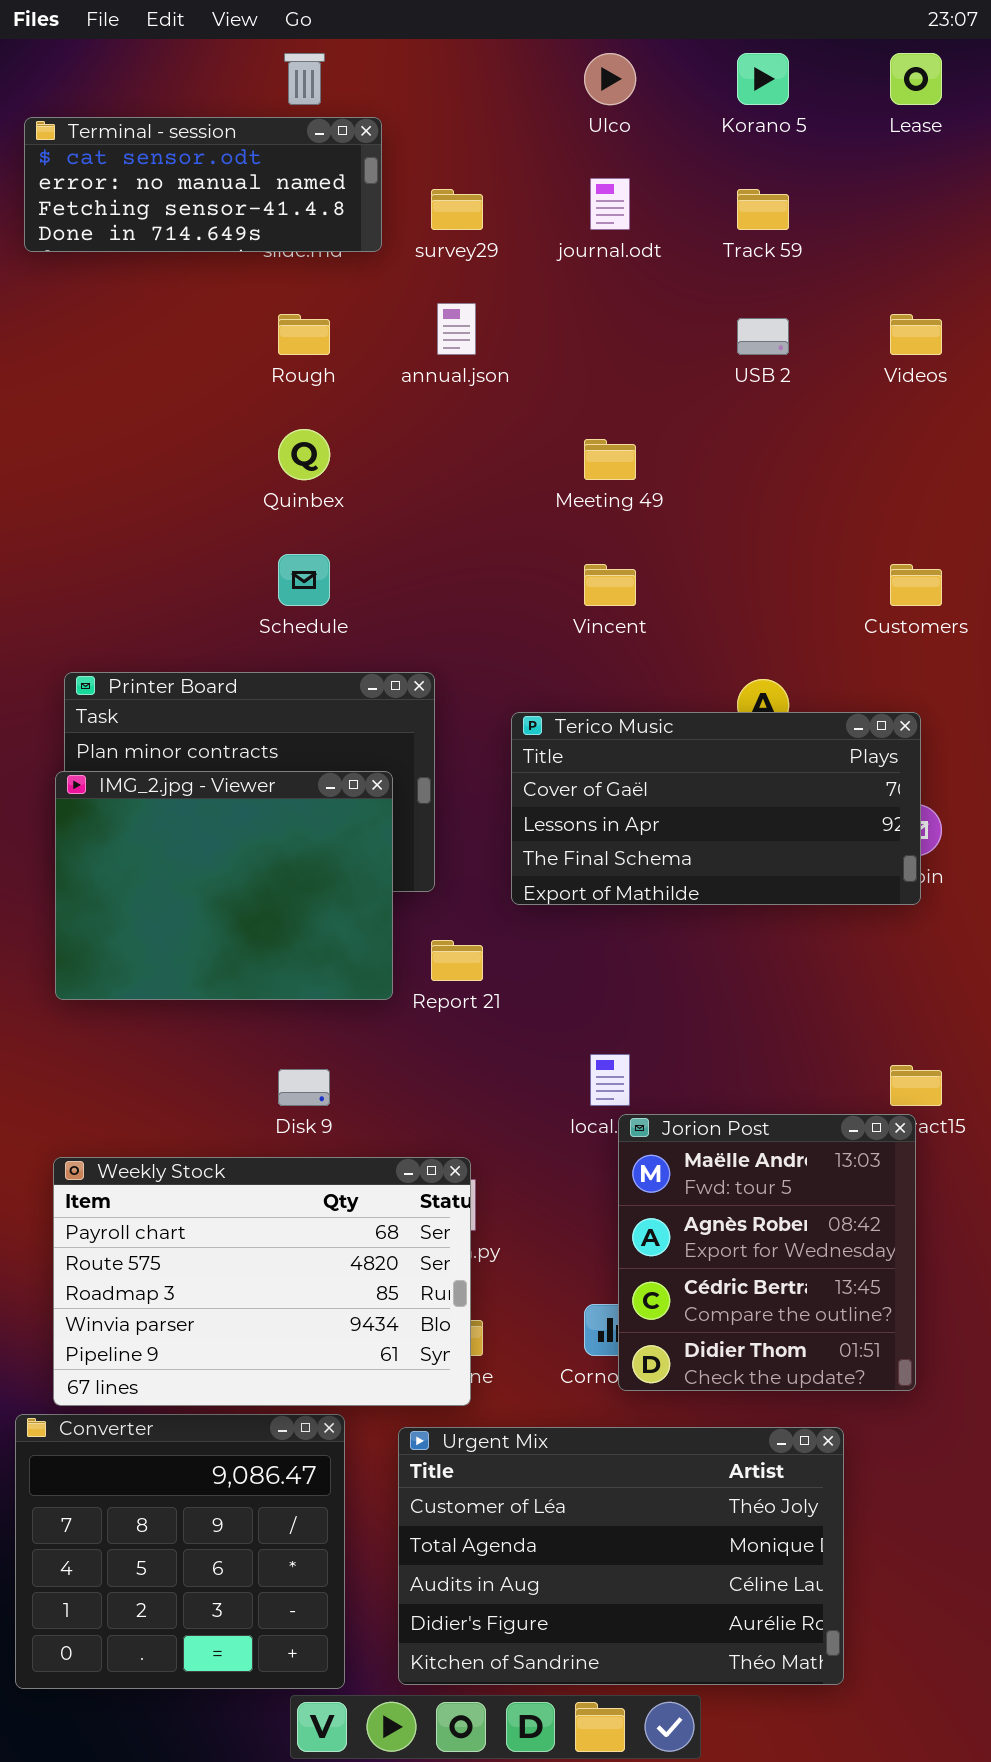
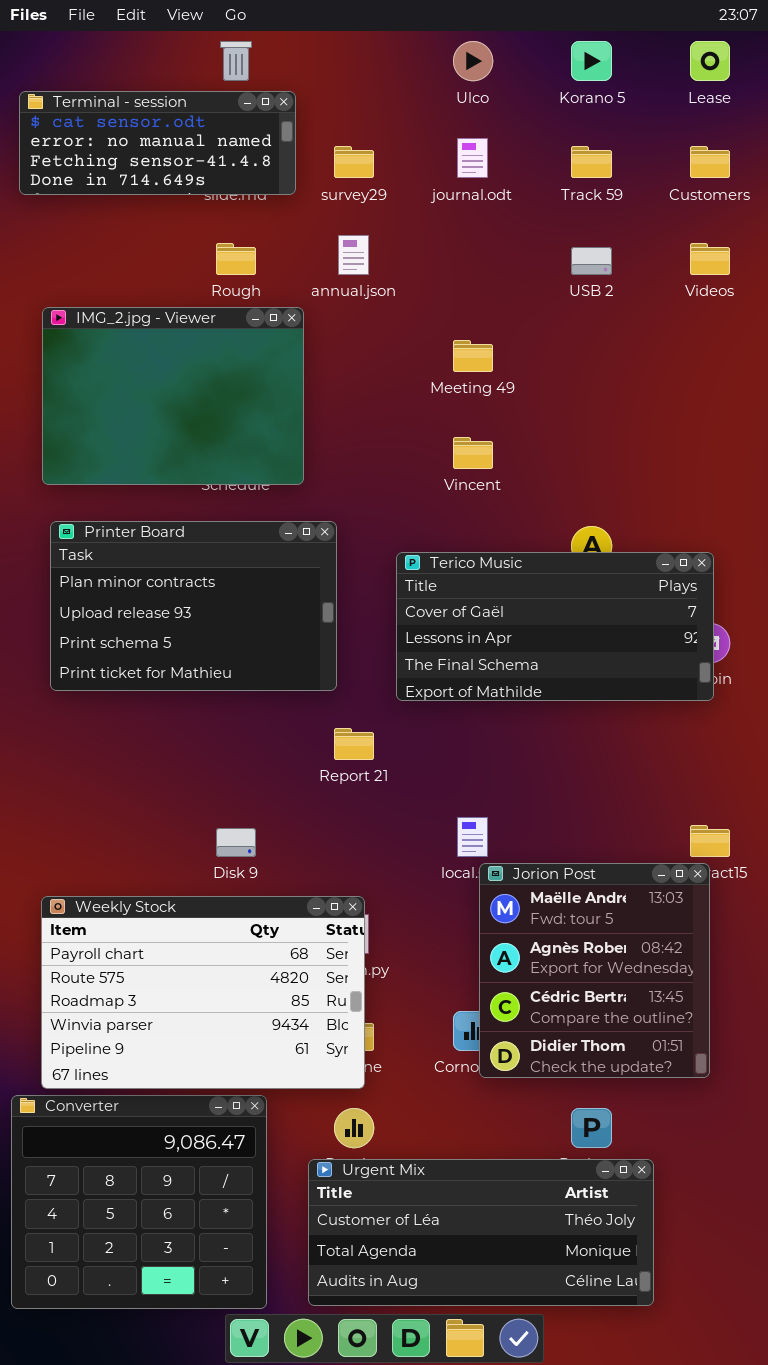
Customers: [890,564,942,606] -> [690,146,730,178], moved
IMG_2.jpg - Viewer: [55,771,393,1000] -> [42,307,304,485], moved
Urgent Mix: [398,1427,844,1685] -> [308,1159,654,1306], resized

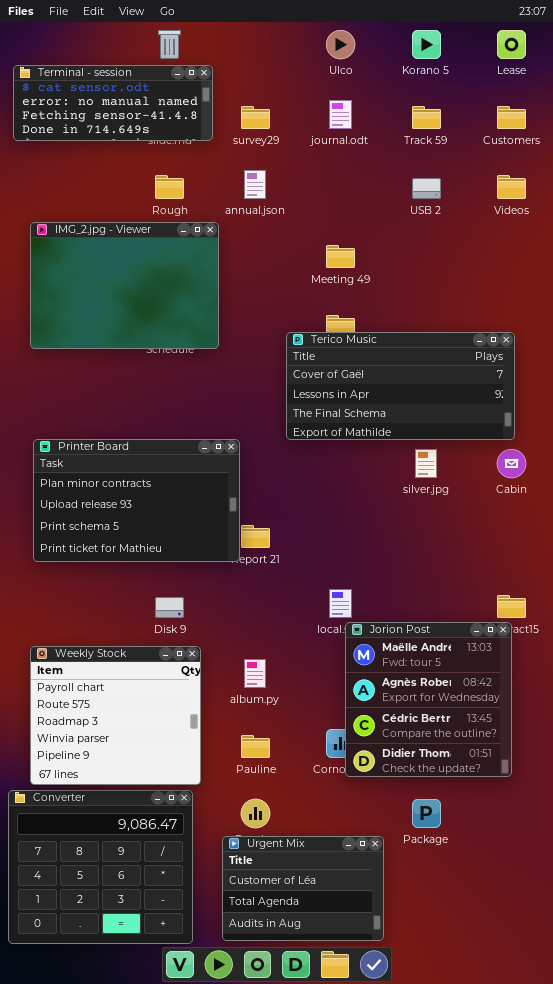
Printer Board: [50,521,337,691] -> [33,439,240,562], moved
Terico Music: [396,552,714,701] -> [286,332,515,440], moved
Weekly Stock: [41,896,365,1089] -> [30,646,201,785], resized
Urgent Mix: [308,1159,654,1306] -> [222,836,384,941], resized

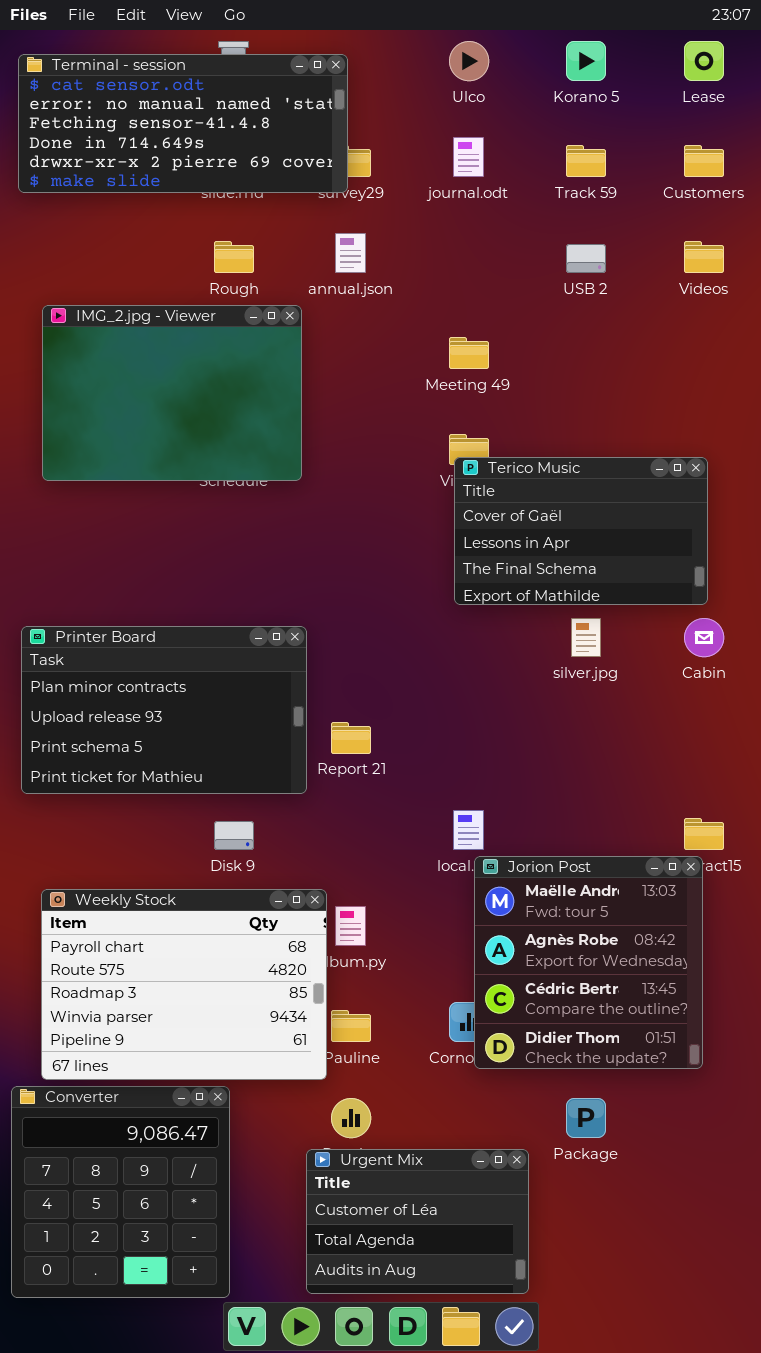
Terminal - session: [13,65,213,141] -> [18,54,348,193], resized
Terico Music: [286,332,515,440] -> [454,457,708,605], resized
Printer Board: [33,439,240,562] -> [21,626,307,794], moved
Weekly Stock: [30,646,201,785] -> [41,889,327,1080], resized
Converter: [8,790,193,944] -> [11,1086,230,1298], resized

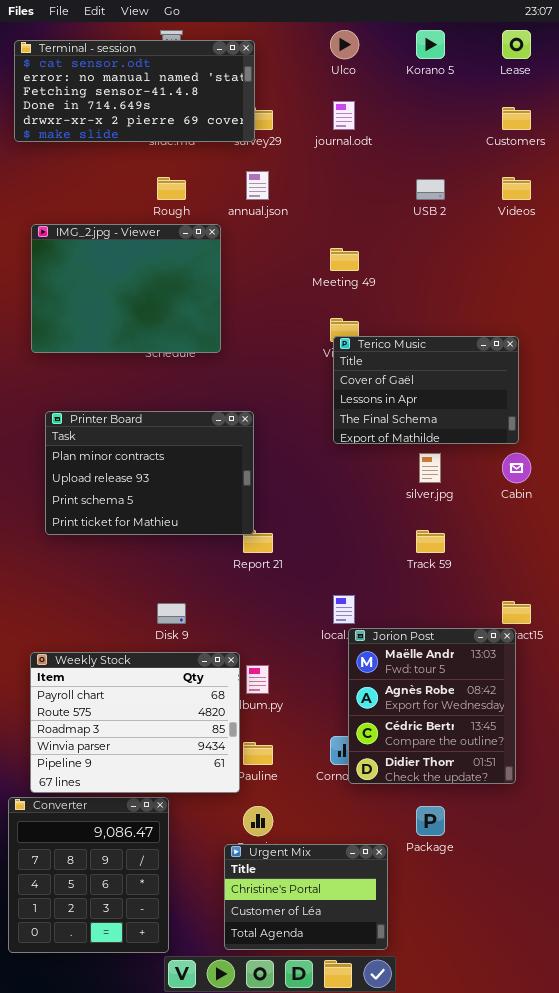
Track 59: [566,145,606,177] -> [416,530,445,553], moved
Printer Board: [21,626,307,794] -> [45,411,254,535], moved
Urgent Mix: [306,1149,529,1294] -> [224,844,388,950], scrolled up 1 row

